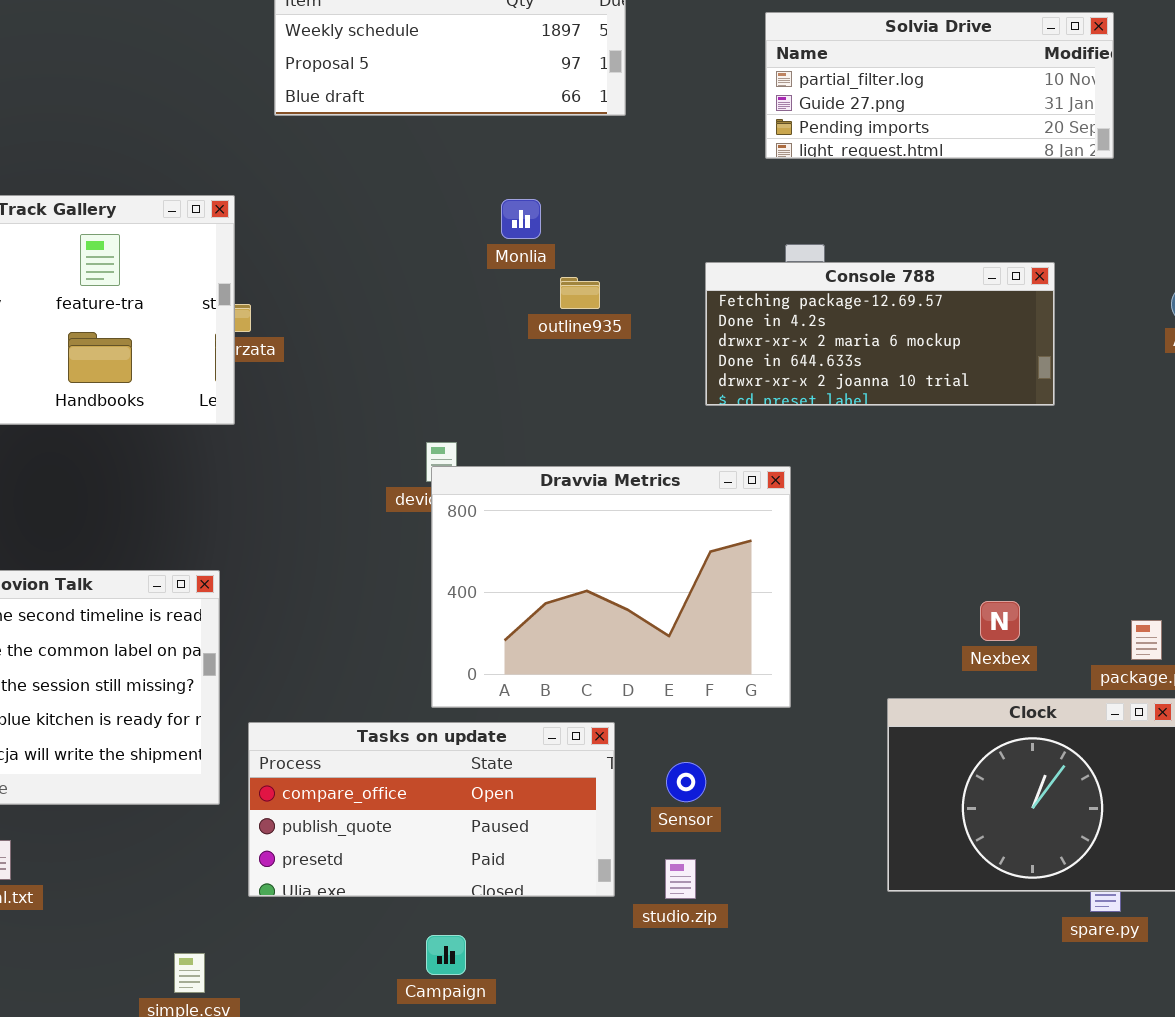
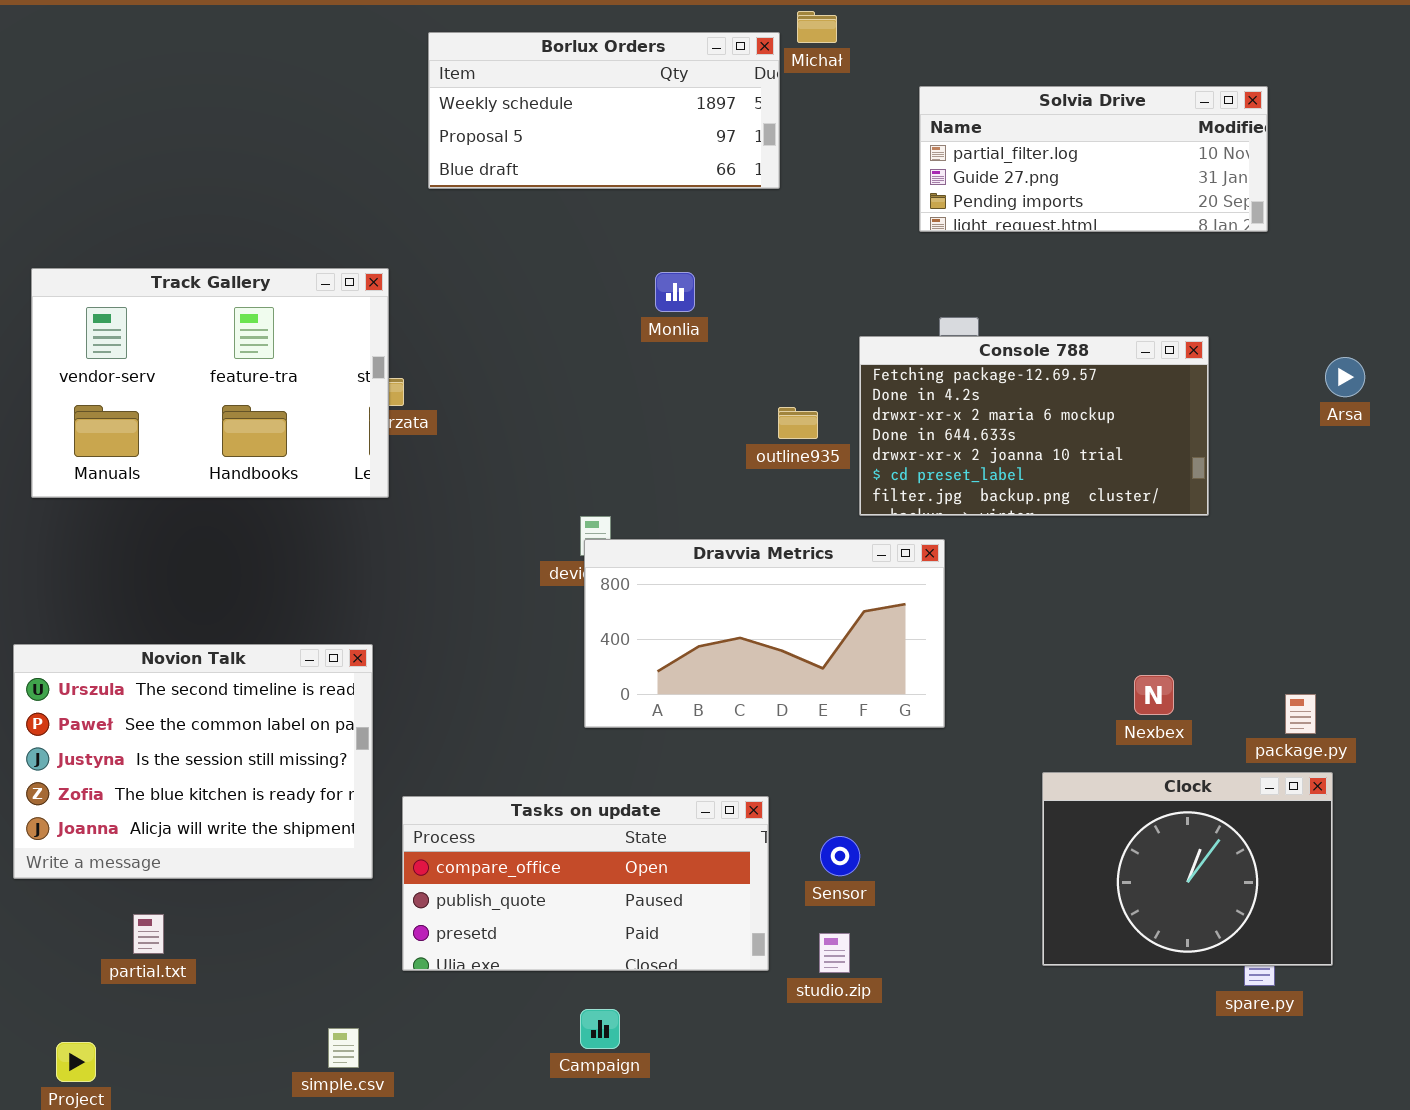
Console 788: [705,262,1055,406] -> [859,336,1209,516], resized
outline935: [560,277,600,309] -> [778,407,818,439], moved
Dravvia Metrics: [431,466,791,708] -> [584,539,945,728], resized

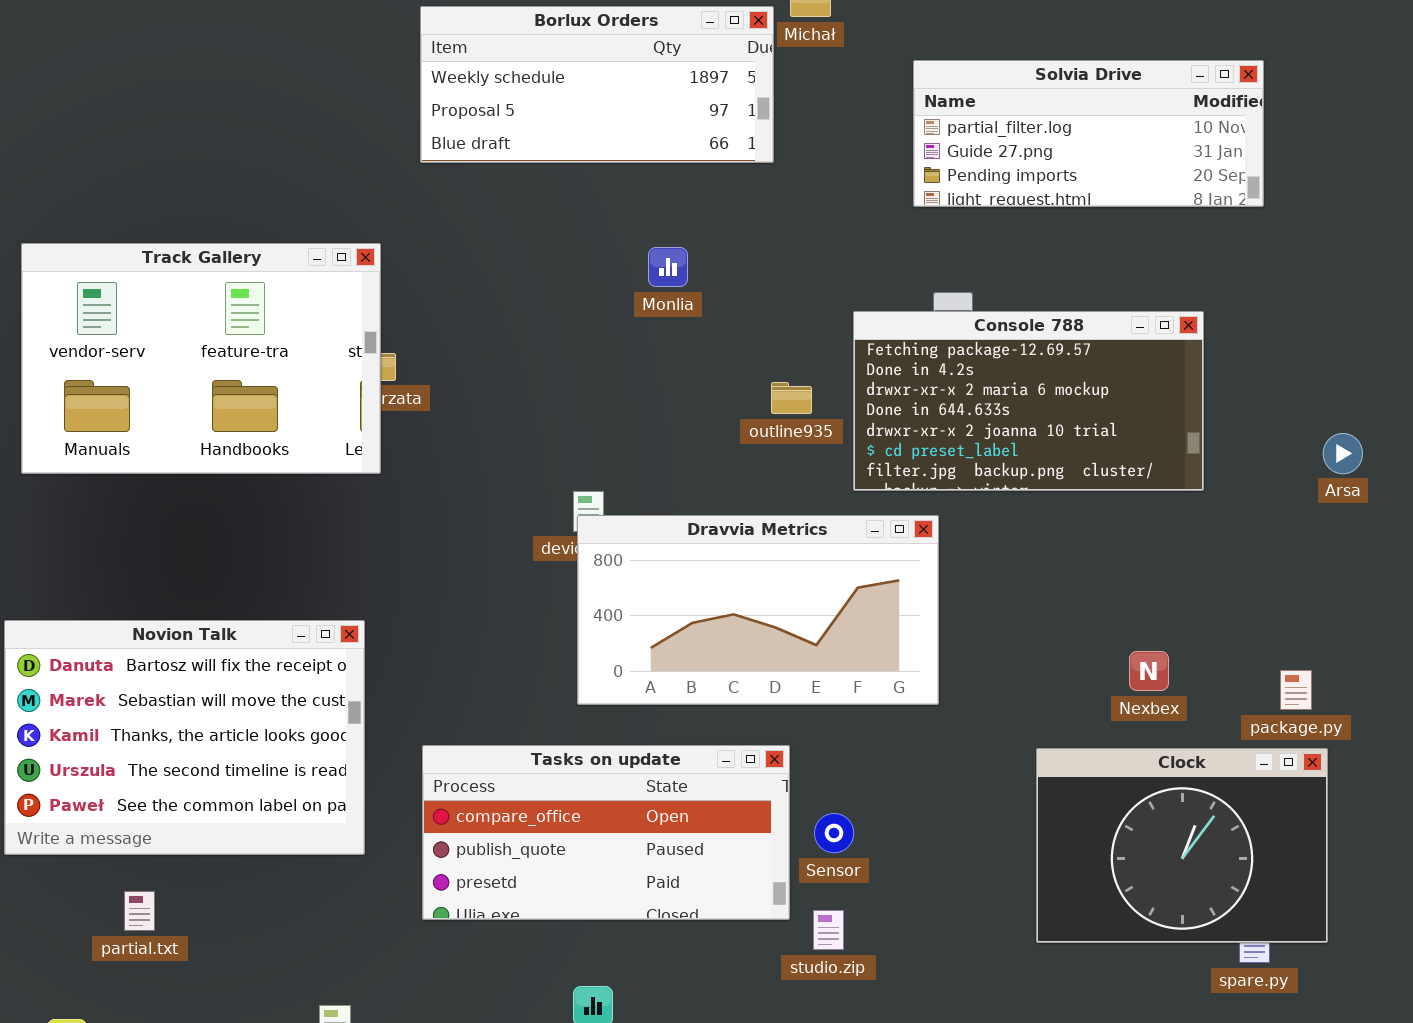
Arsa: [1325,357,1365,397] -> [1323,433,1363,474], moved
Novion Talk: [13,644,373,879] -> [4,620,365,855], scrolled up 3 rows
Tasks on update: [402,796,769,971] -> [422,745,790,920], moved

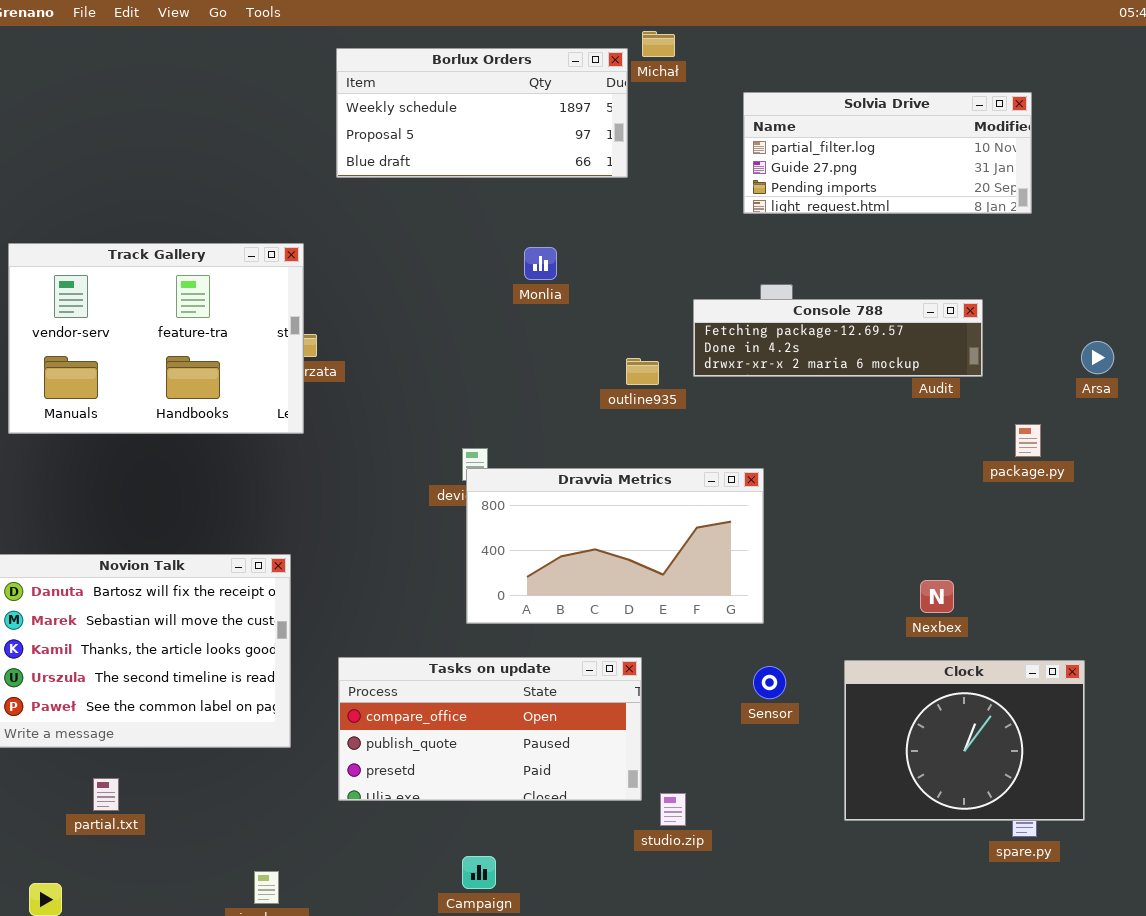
Console 788: [853,311,1204,491] -> [693,299,983,377], resized
Arsa: [1323,433,1363,474] -> [1081,341,1114,374], moved
package.py: [1280,670,1312,710] -> [1015,424,1041,457], moved
Sensor: [814,813,854,853] -> [753,666,786,699], moved

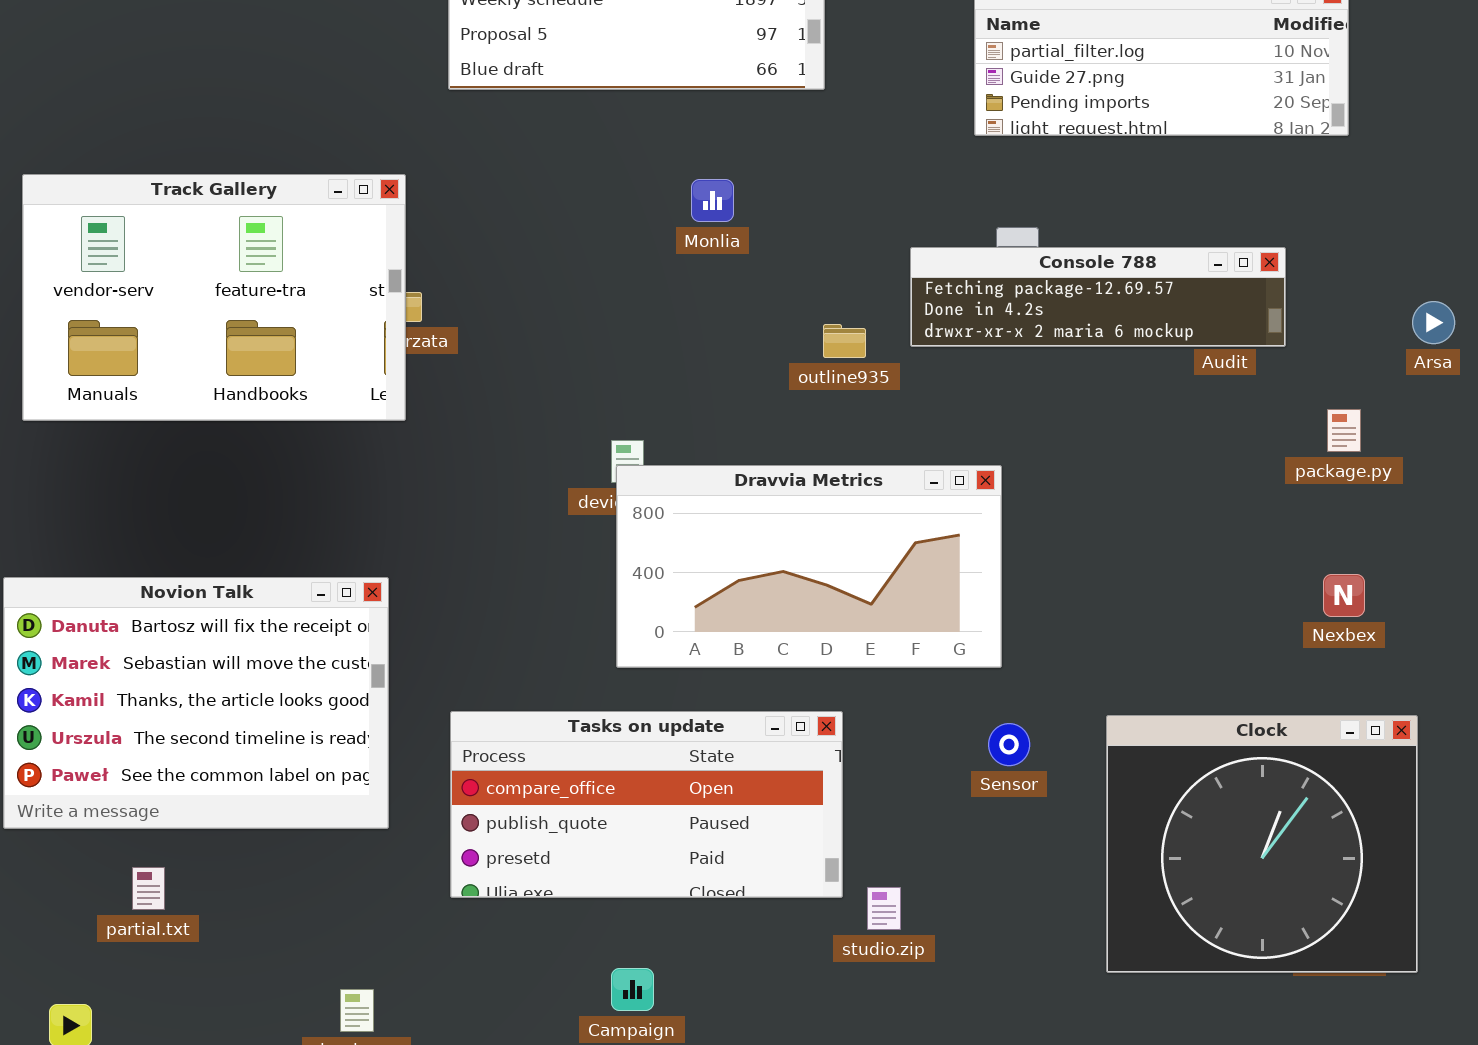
Nexbex: [920,580,954,613] -> [1323,574,1365,617], moved
Clock: [844,660,1085,821] -> [1106,715,1418,973], resized

